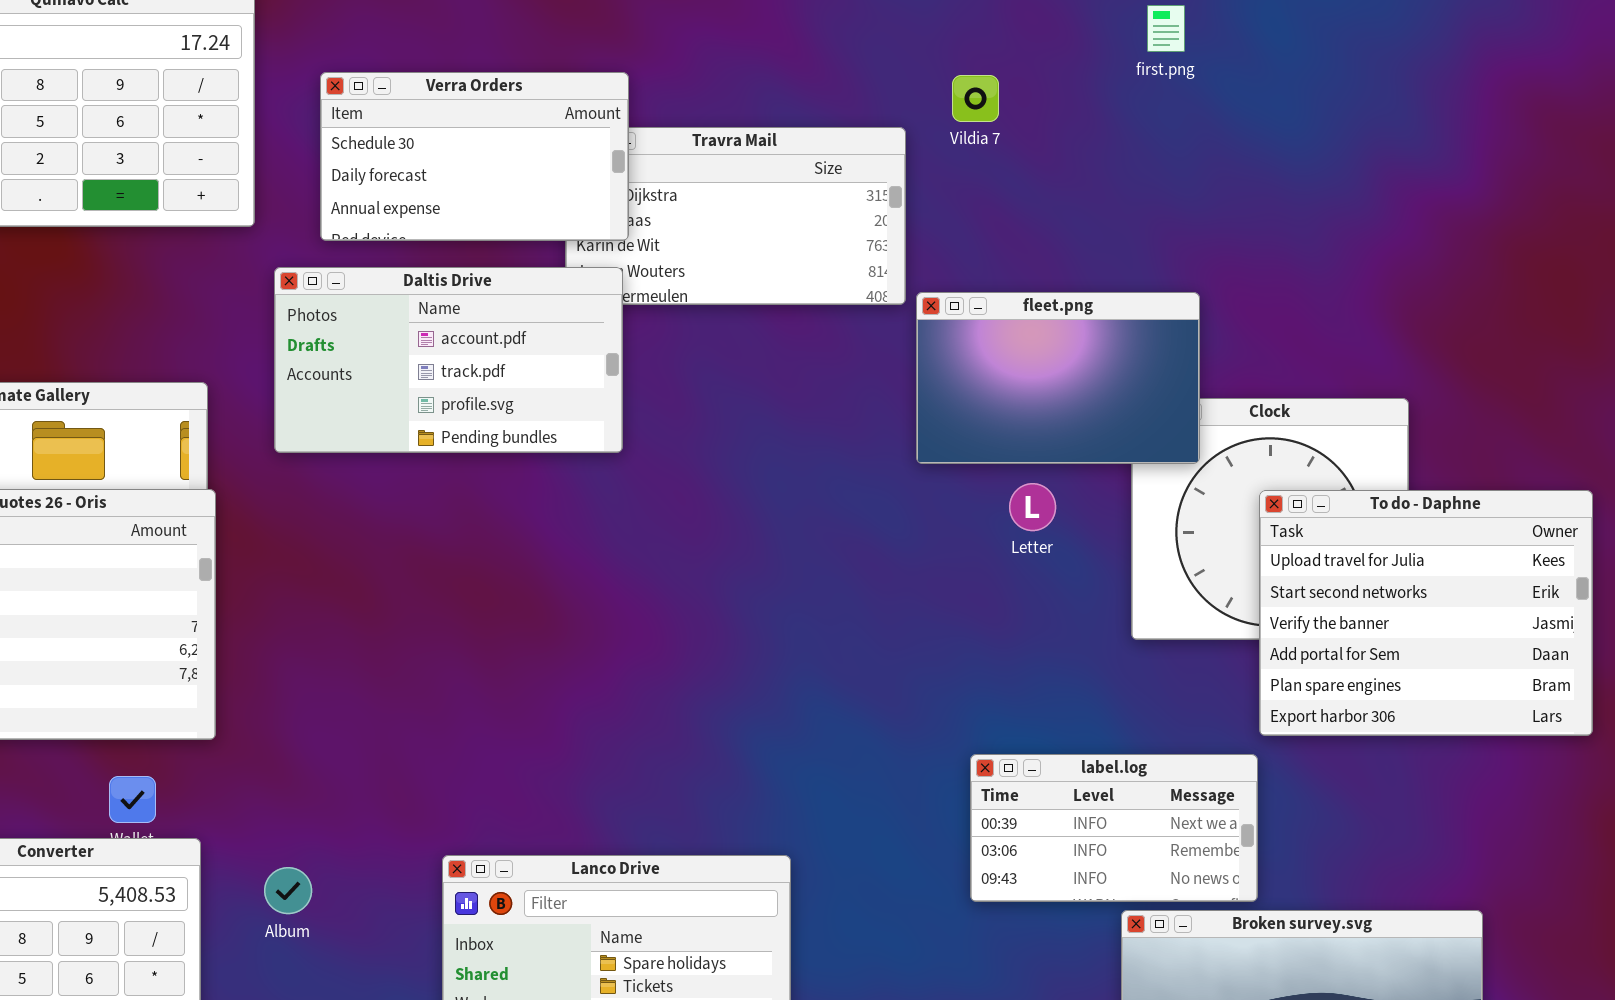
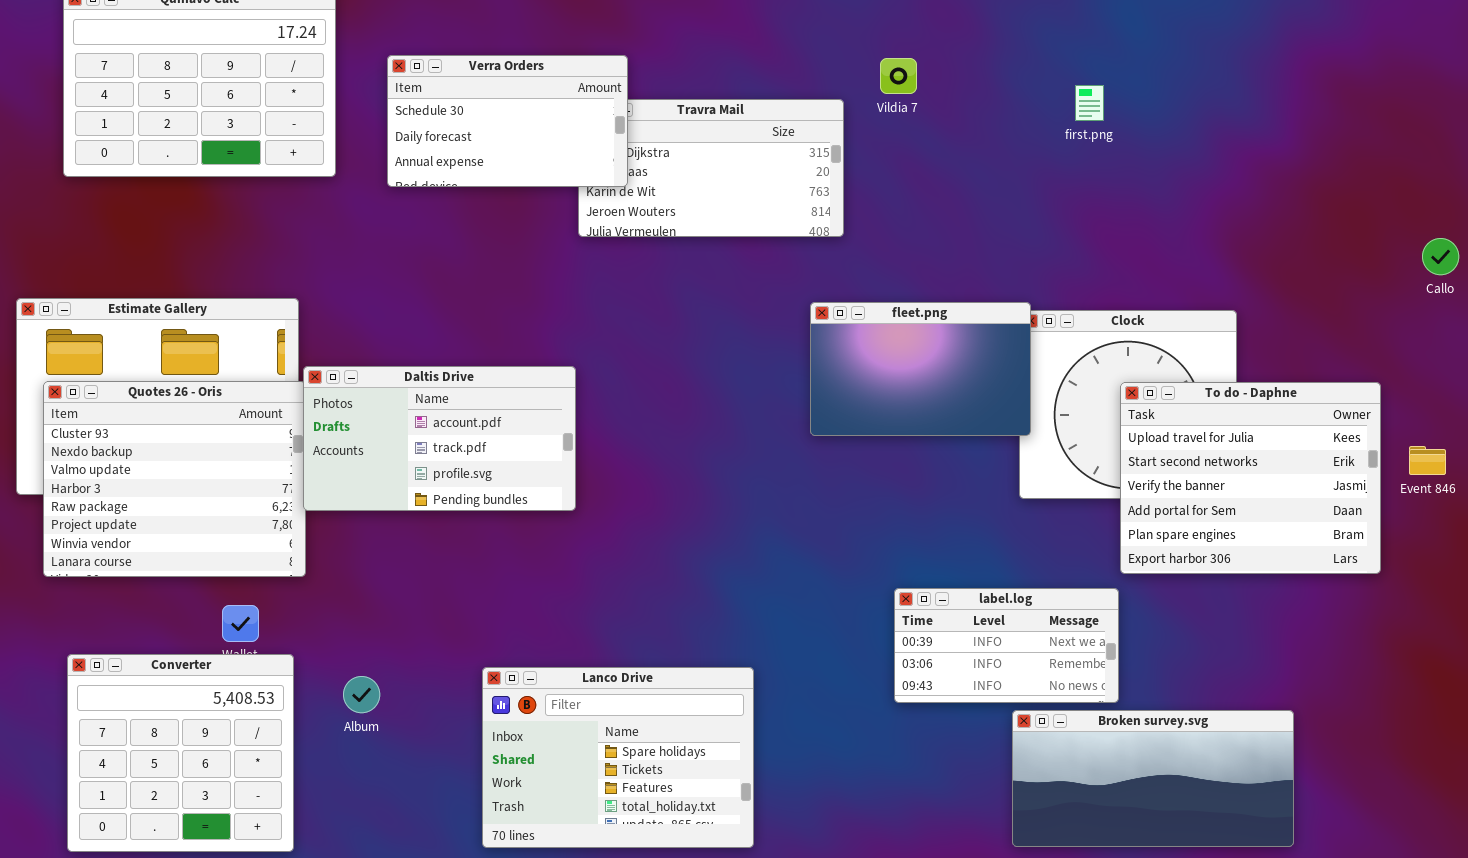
first.png: [1147,5,1185,52] -> [1075,85,1104,121], moved
Daltis Drive: [274,267,623,453] -> [303,366,576,511], moved
fleet.png: [916,292,1200,464] -> [810,302,1031,436], moved

